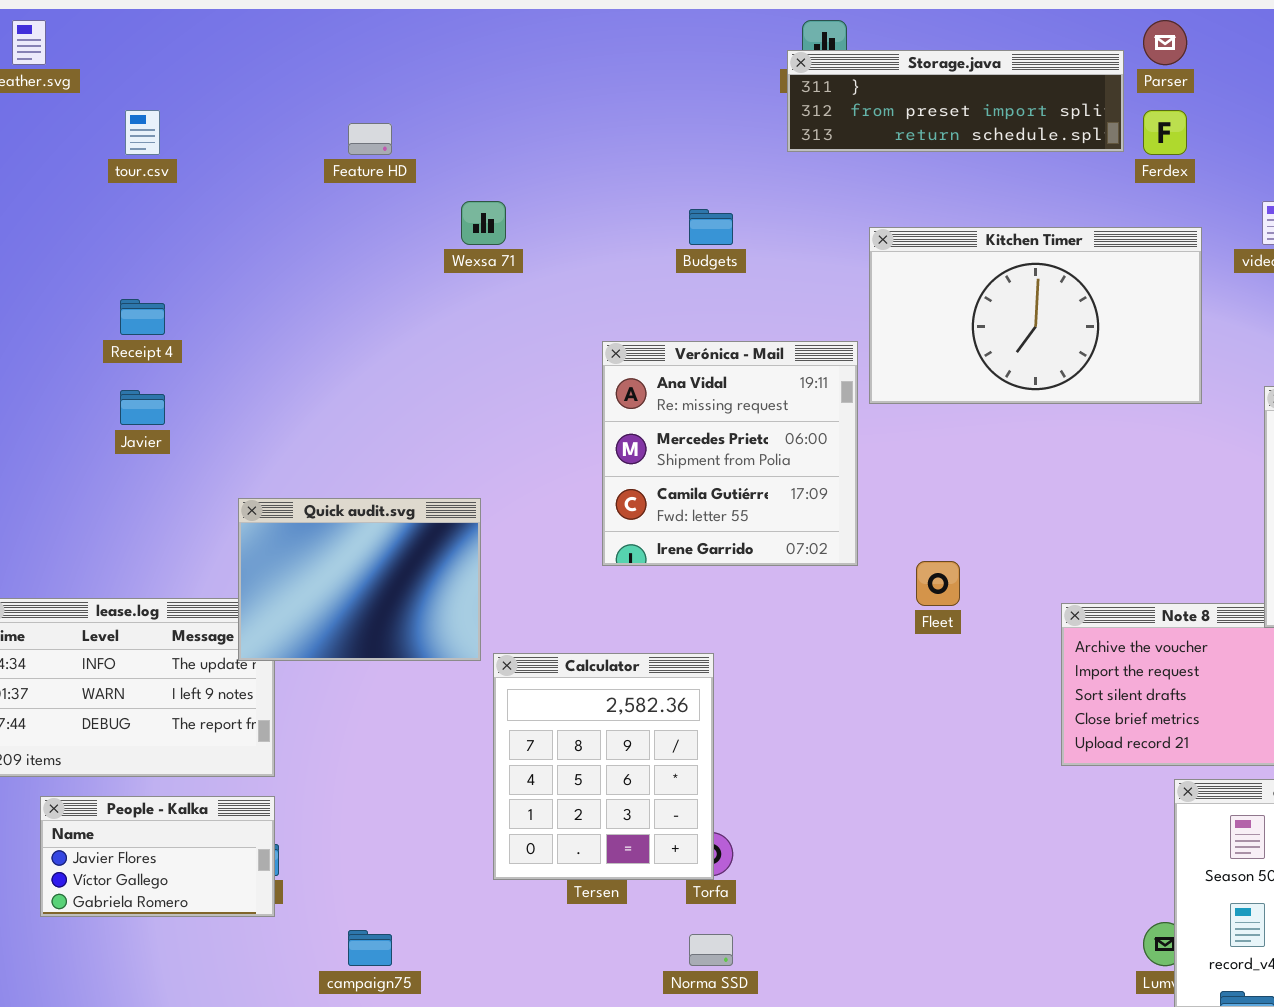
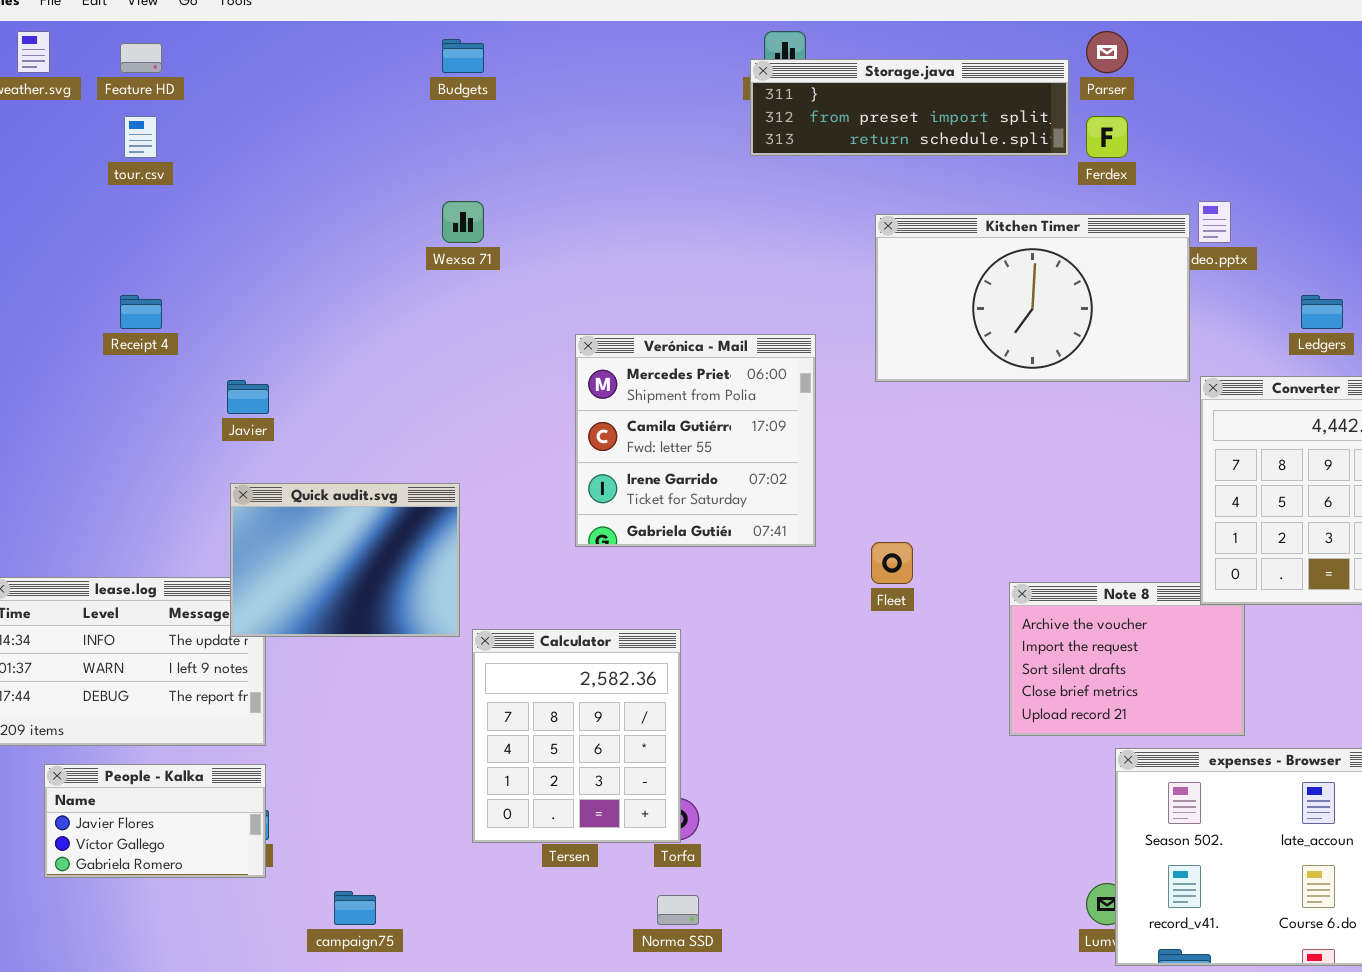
Feature HD: [348,123,392,155] -> [120,43,162,73], moved
Budgets: [689,209,733,245] -> [442,39,484,73], moved
Kitchen Timer: [869,227,1202,404] -> [875,214,1190,382], moved
Verónica - Mail: [602,341,858,566] -> [575,334,816,547], scrolled down 1 row
Javier: [120,390,165,425] -> [227,380,269,414], moved

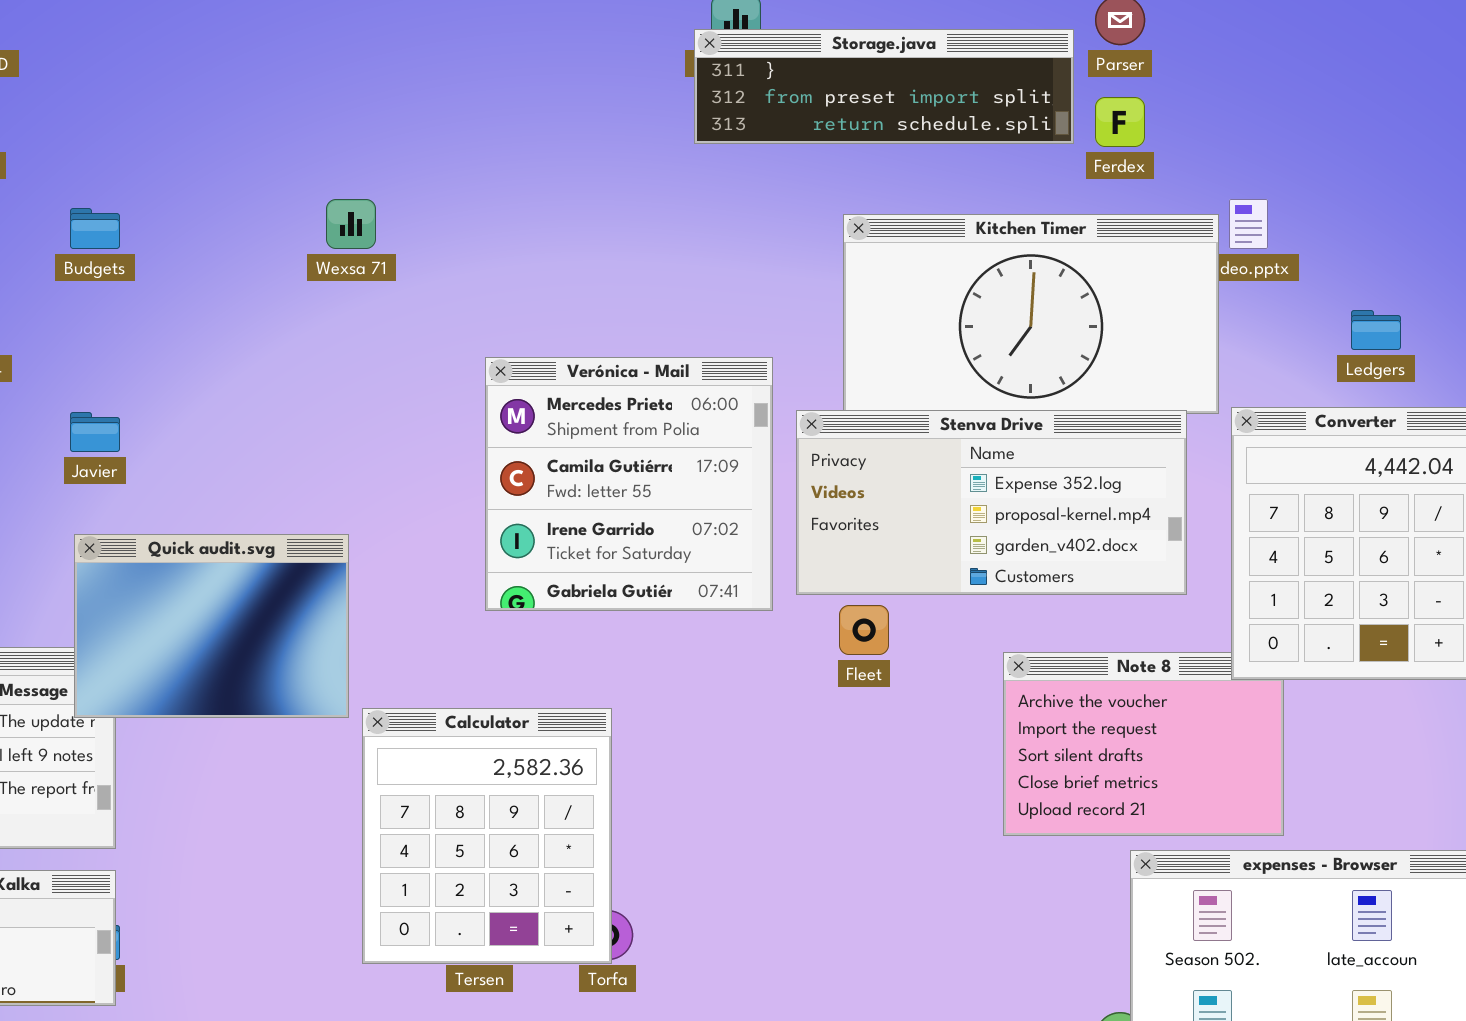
Budgets: [442,39,484,73] -> [70,208,120,249], moved
Stenva Drive: none -> [796,410,1187,595], opened

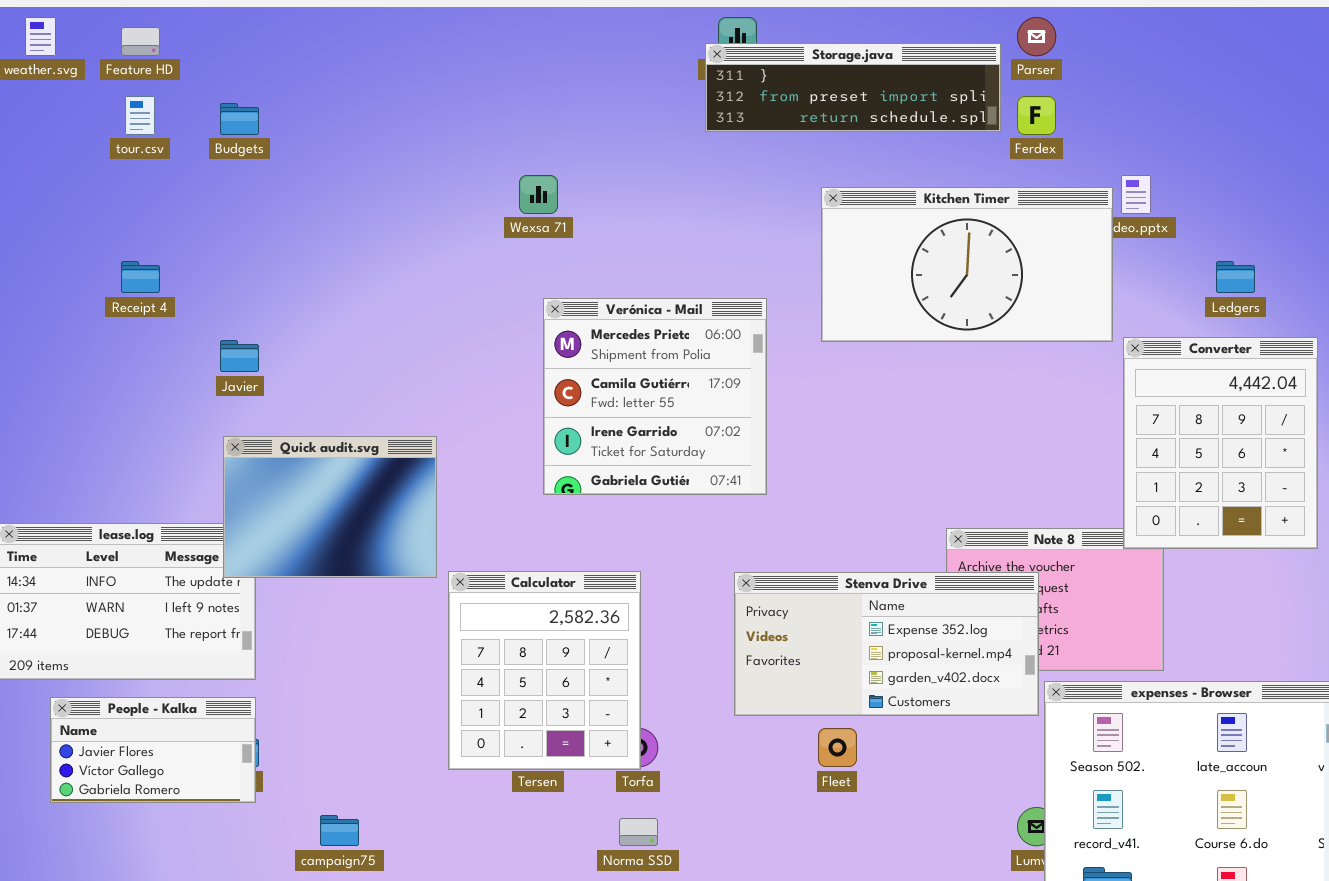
Wexsa 71: [326,199,376,249] -> [519,175,558,214], moved
Budgets: [70,208,120,249] -> [220,103,259,135], moved
Stenva Drive: [796,410,1187,595] -> [734,572,1039,716], moved
Fleet: [839,605,889,655] -> [818,728,857,767], moved

